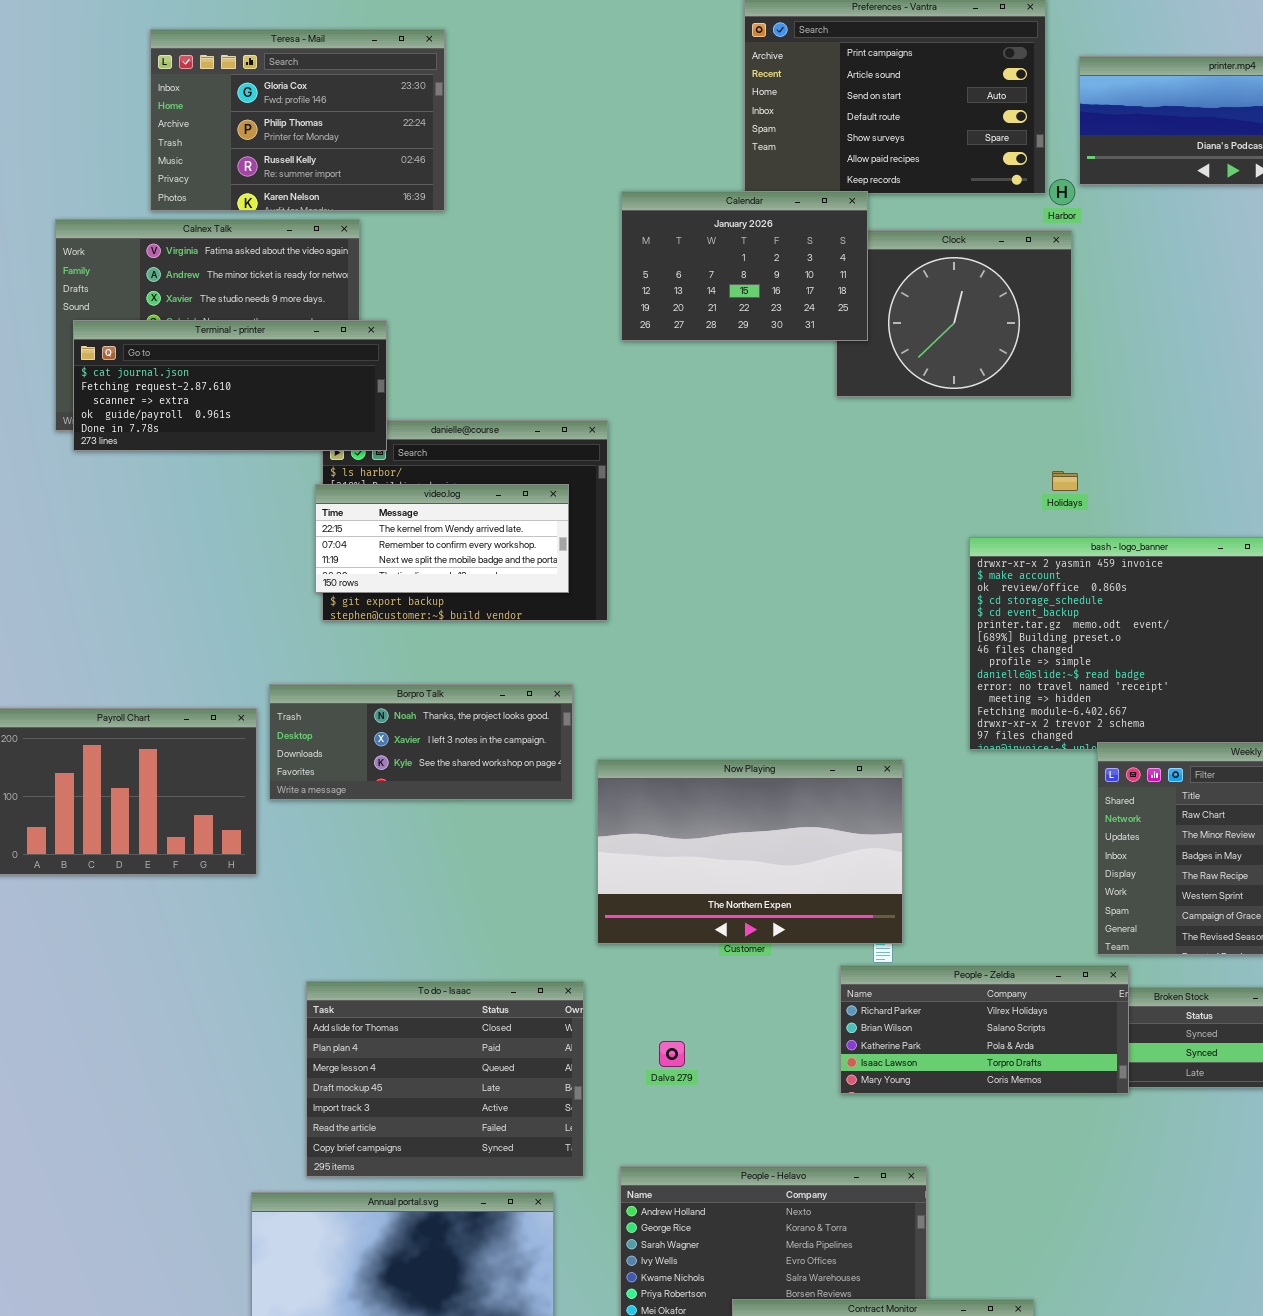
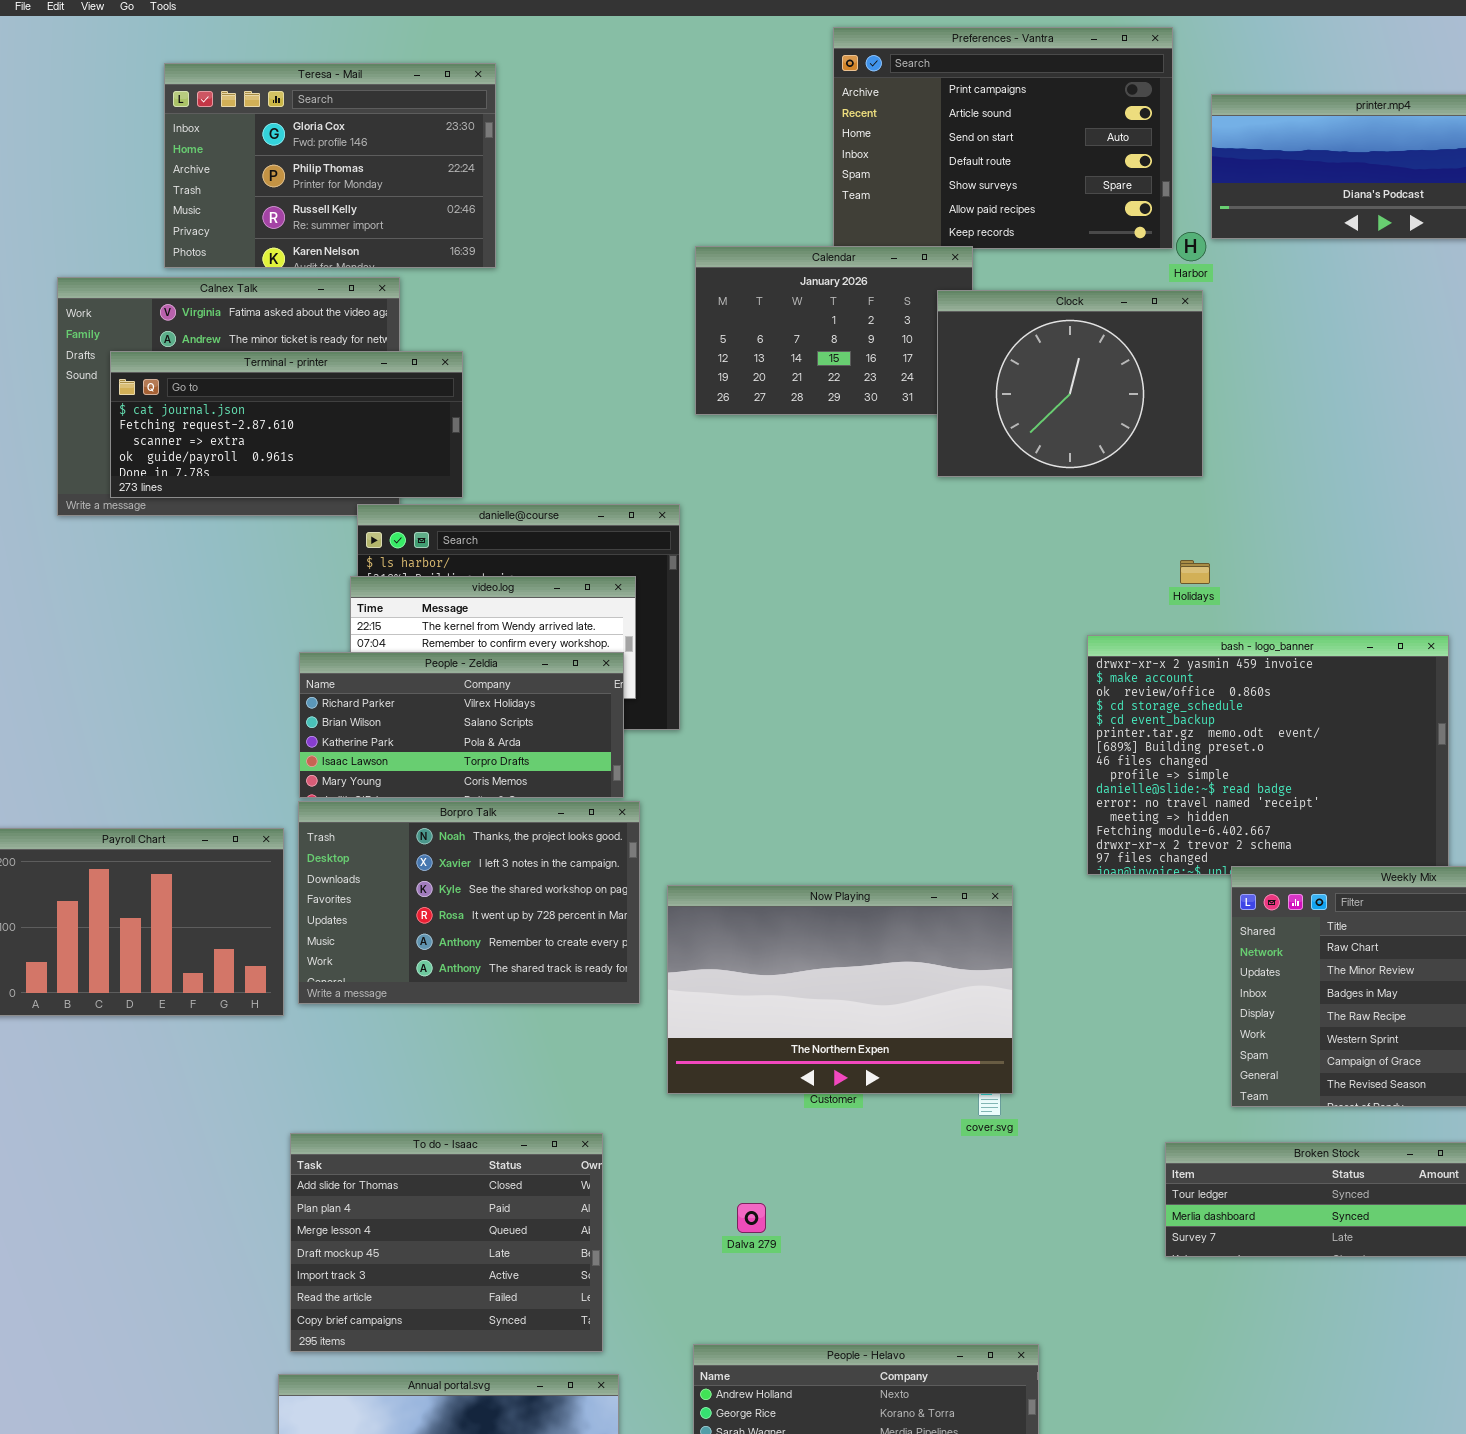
Clock: [836,230,1072,397] -> [937,290,1203,477], raised
Terminal - printer: [73,320,387,451] -> [110,351,463,498], moved
Borpro Talk: [269,684,573,800] -> [298,801,640,1004], resized
People - Zeldia: [840,965,1129,1094] -> [299,652,624,798], moved
To do - Isaac: [306,981,584,1177] -> [290,1133,603,1352], moved

